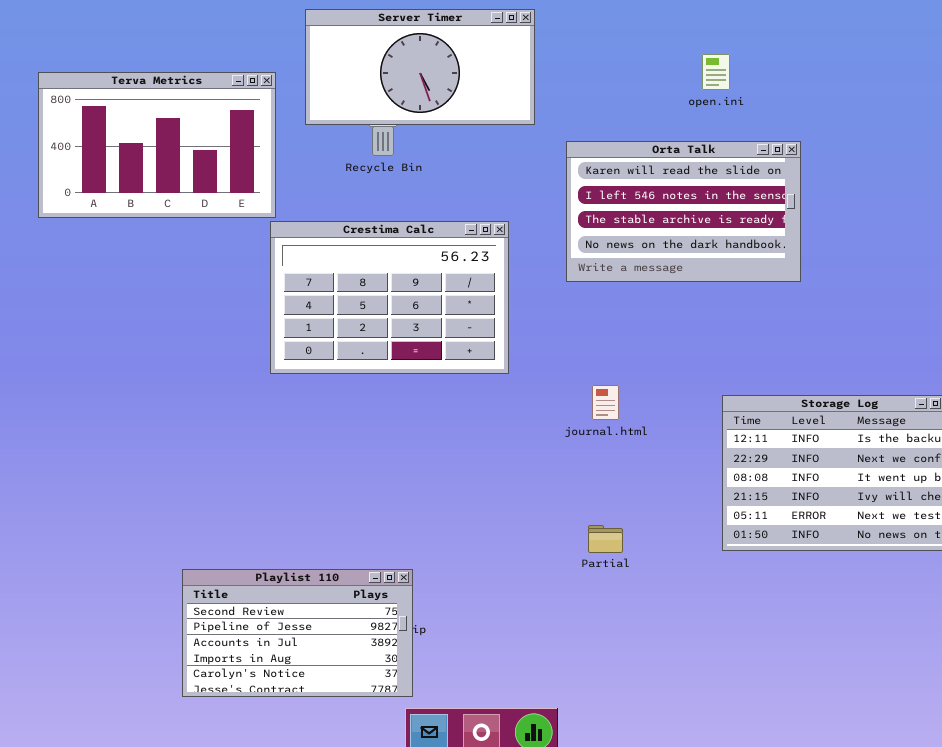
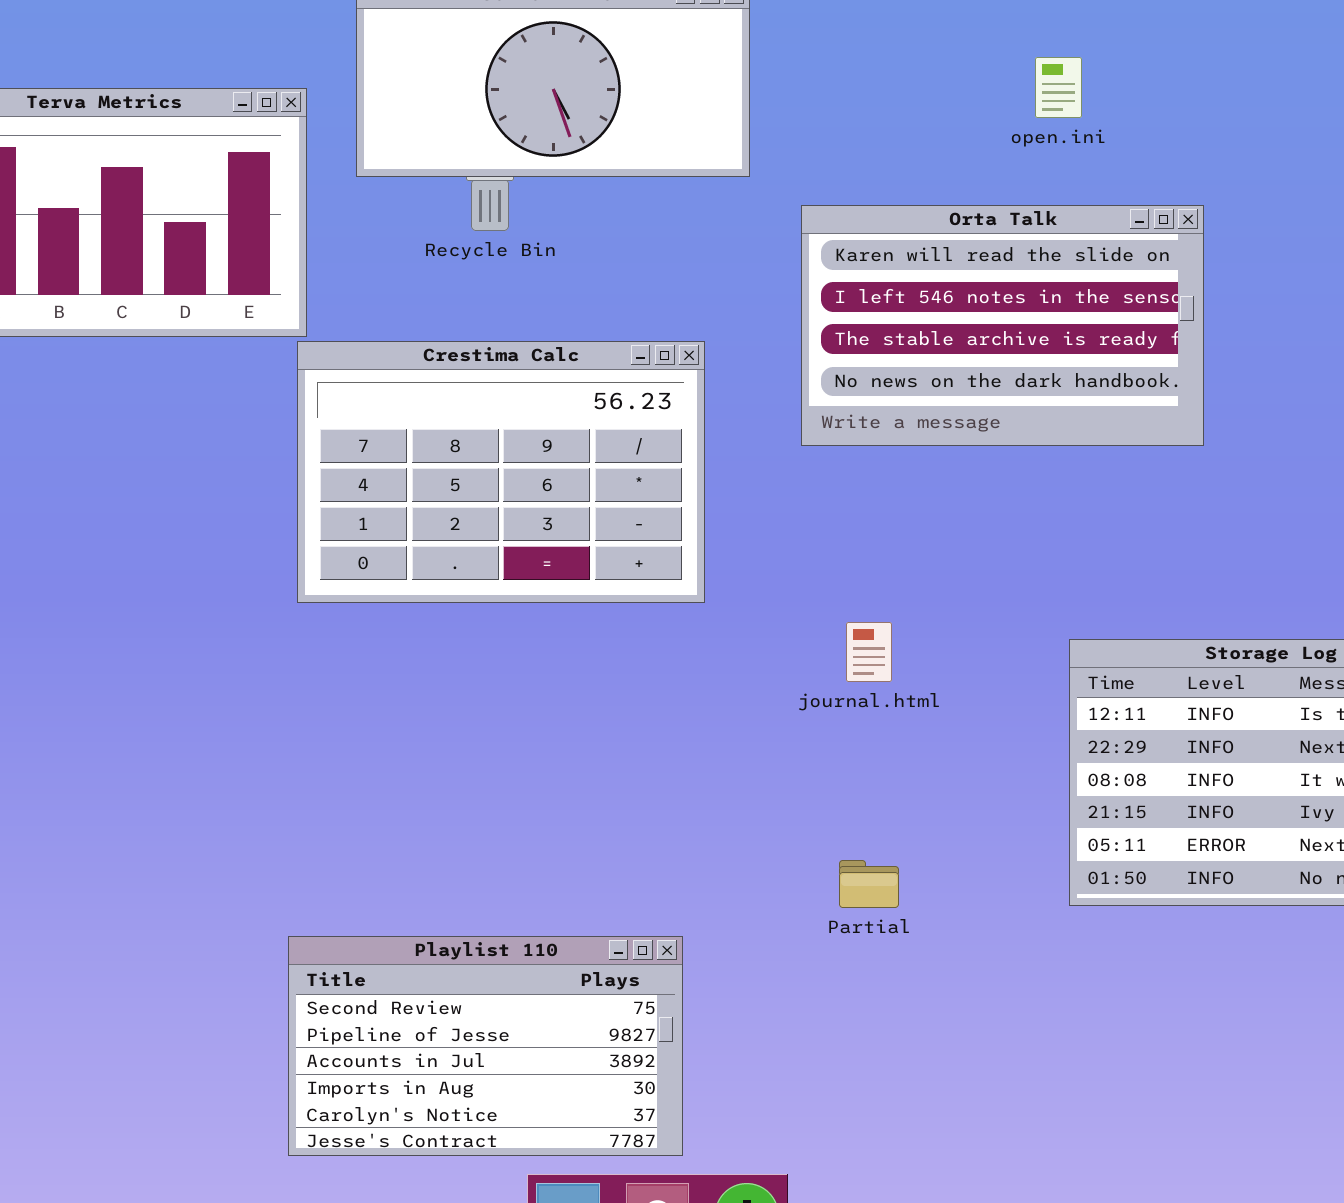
Playlist 110: [182,569,413,697] -> [288,936,683,1156], moved

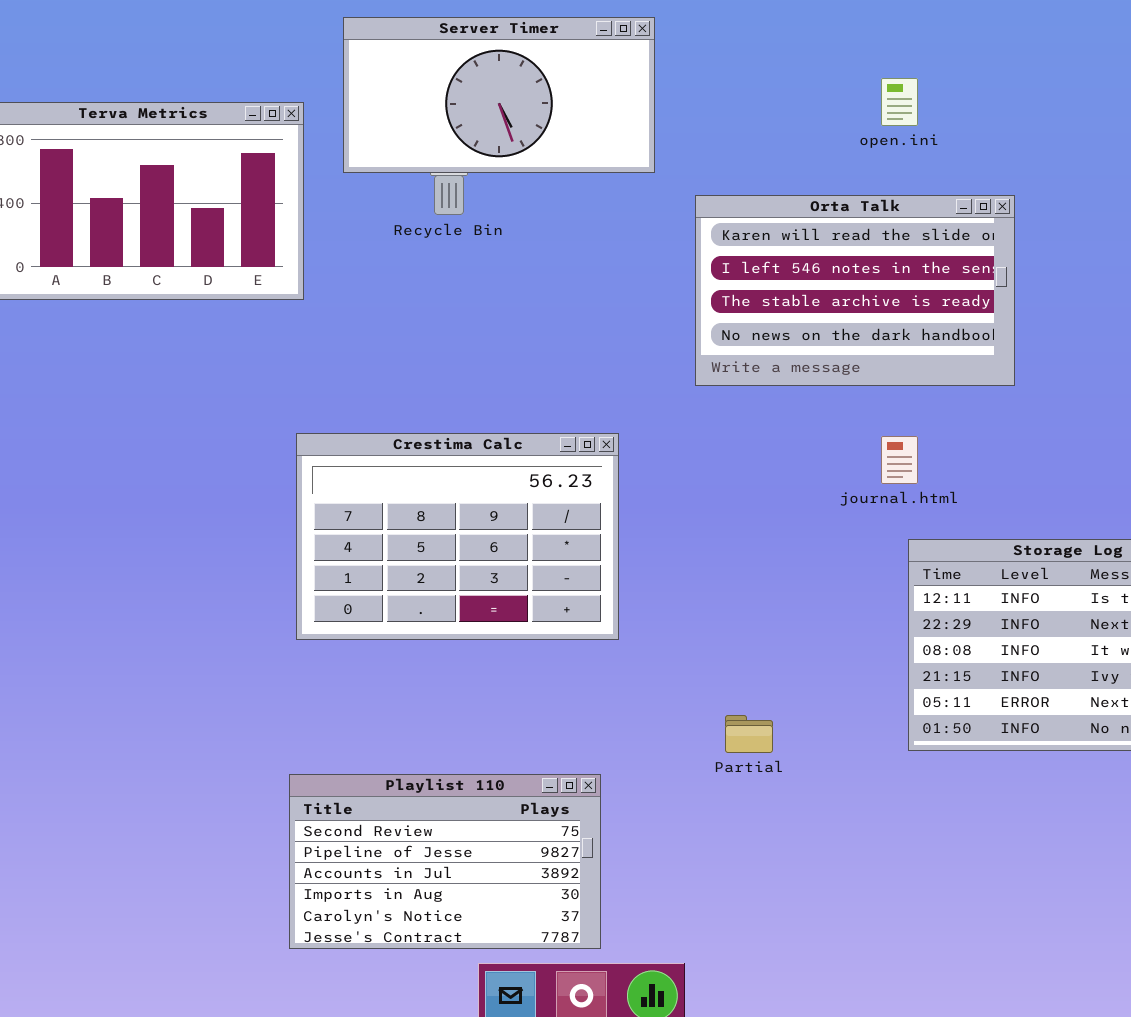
Crestima Calc: [297,341,705,603] -> [296,433,619,640], moved
journal.html: [846,622,892,682] -> [881,436,918,484], moved

